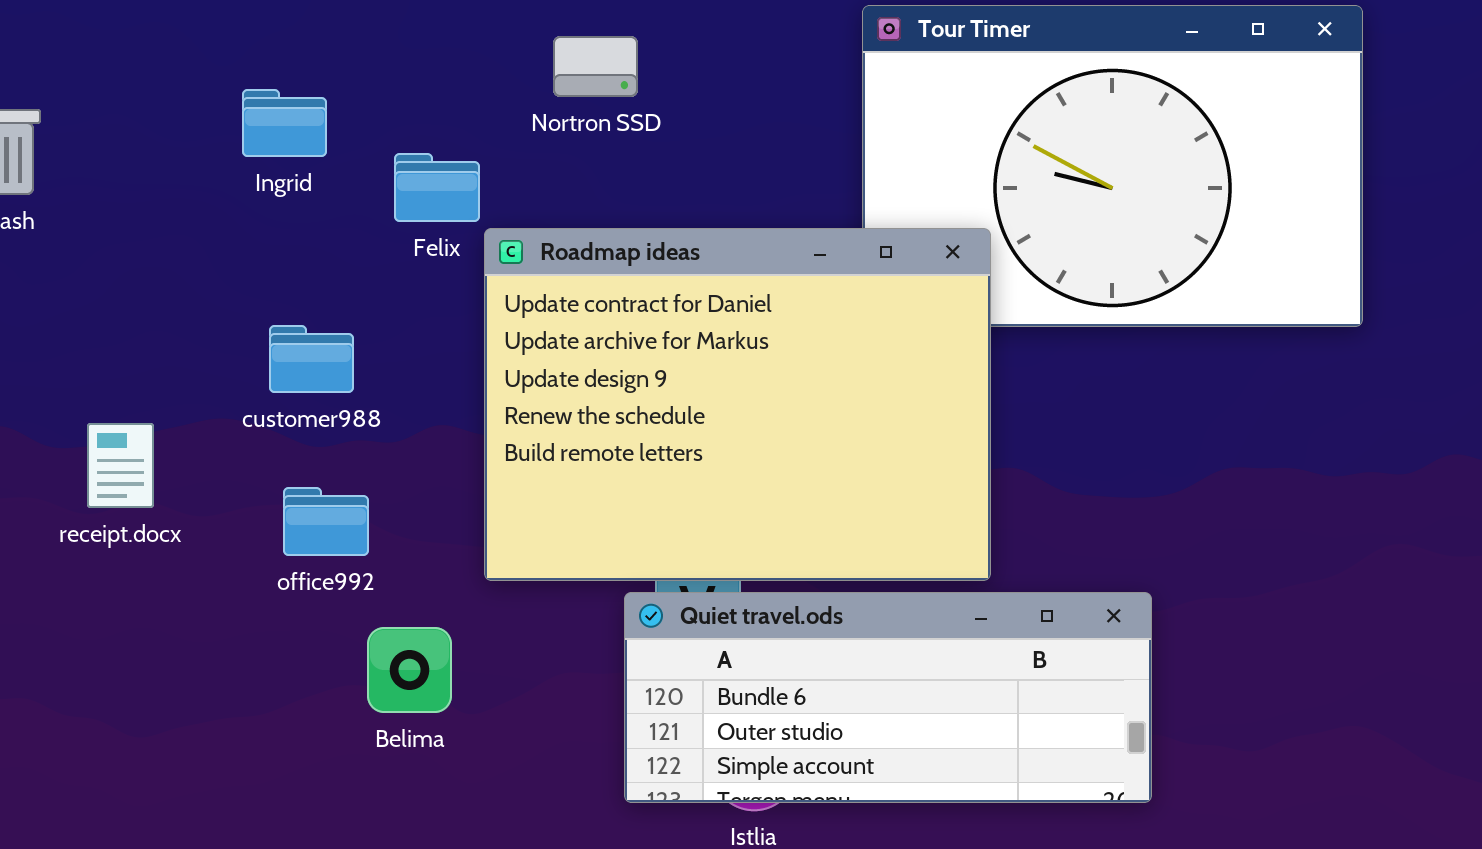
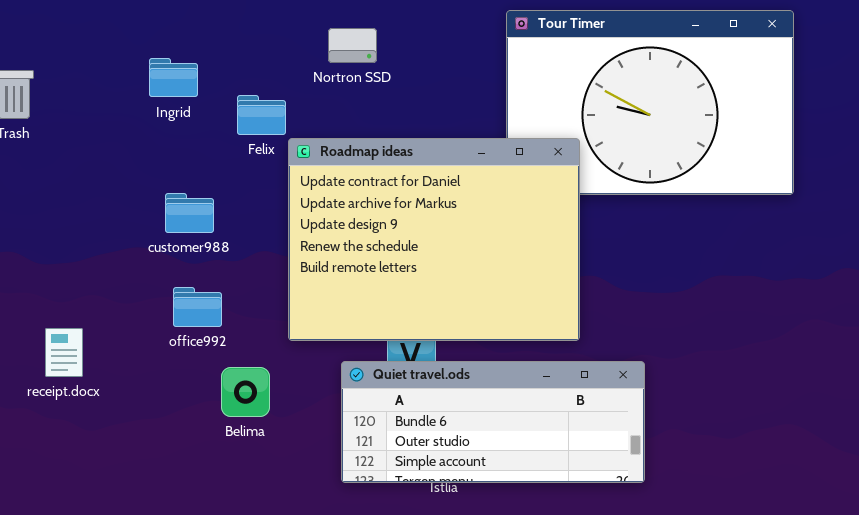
receipt.docx: [87,423,154,508] -> [45,328,83,377], moved
Quiet travel.ods: [624,592,1152,803] -> [341,361,645,483], moved

